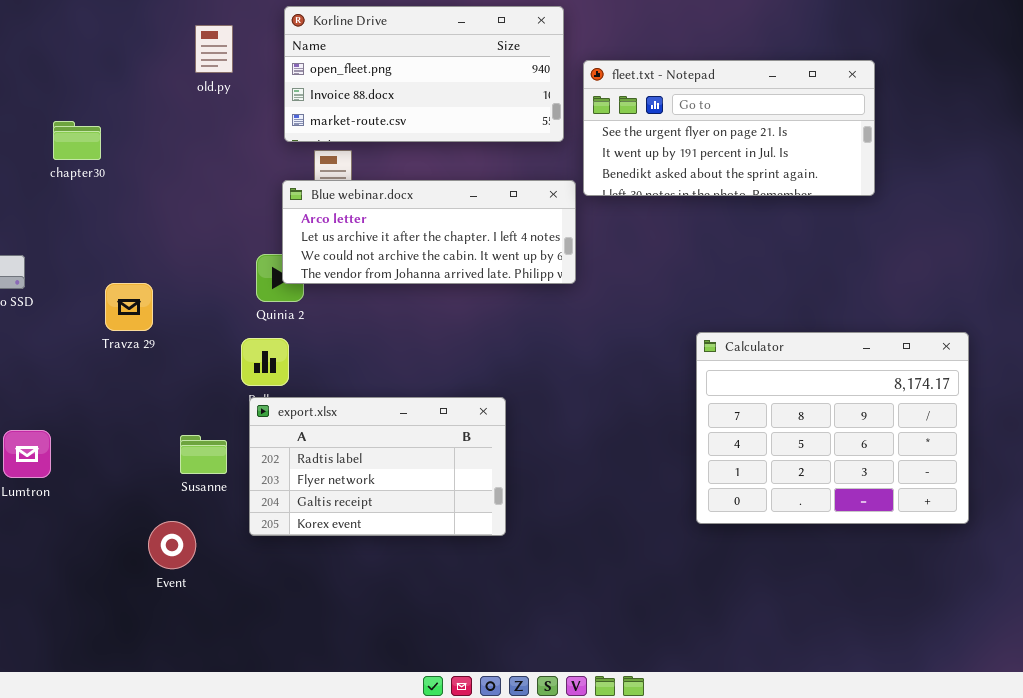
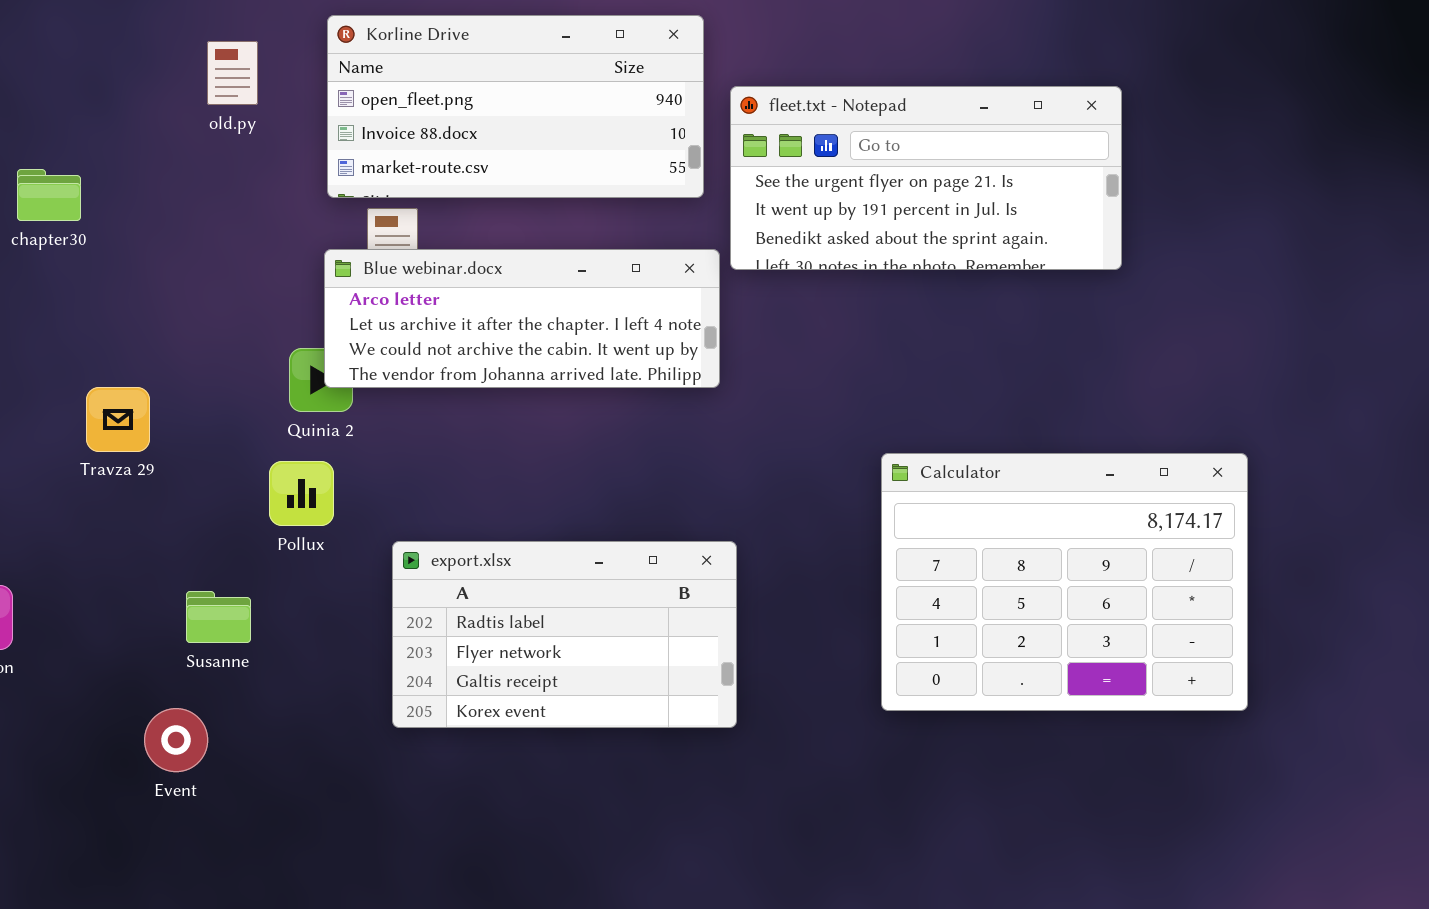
export.xlsx: [249,397,506,536] -> [392,541,737,728], moved

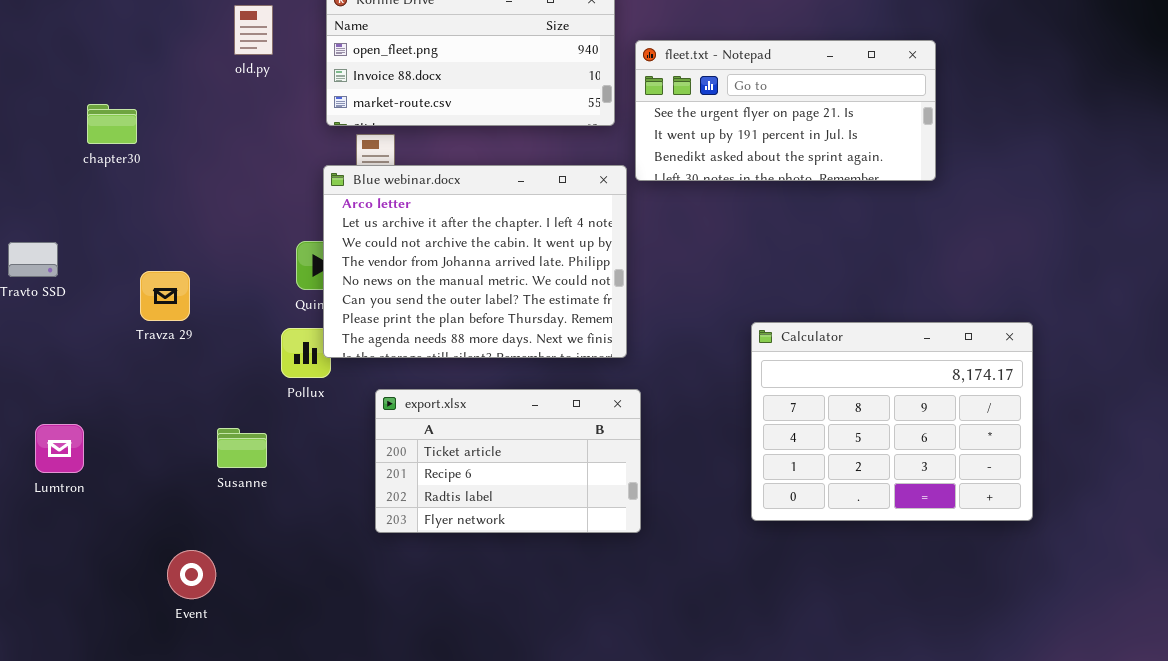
Blue webinar.docx: [324,249,720,388] -> [323,165,627,358], resized
export.xlsx: [392,541,737,728] -> [375,389,641,533], scrolled up 2 rows
Event: [144,708,208,772] -> [167,550,216,599], moved

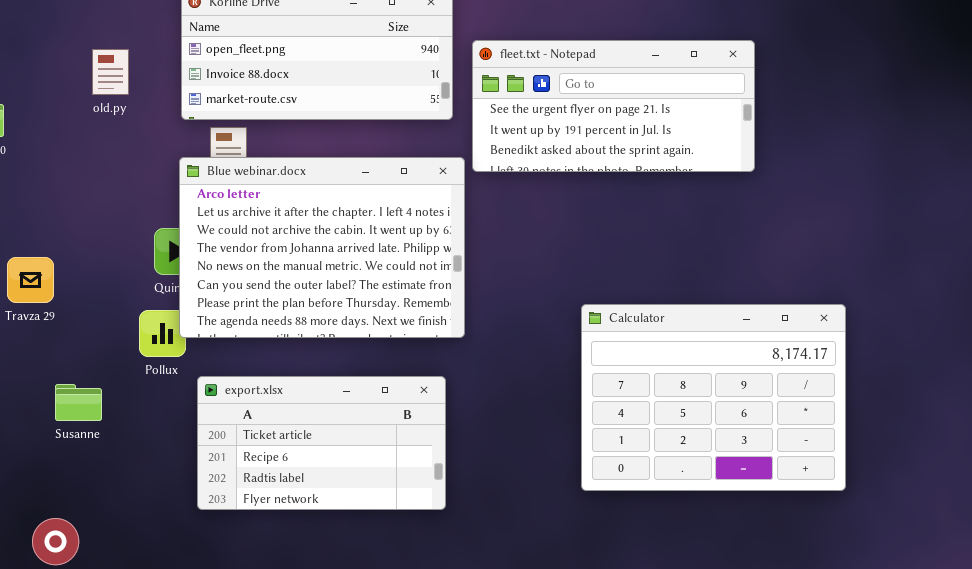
old.py: [234,5,273,55] -> [92,49,129,95], moved
export.xlsx: [375,389,641,533] -> [197,376,446,510], moved
Susanne: [217,428,267,468] -> [55,384,102,421], moved

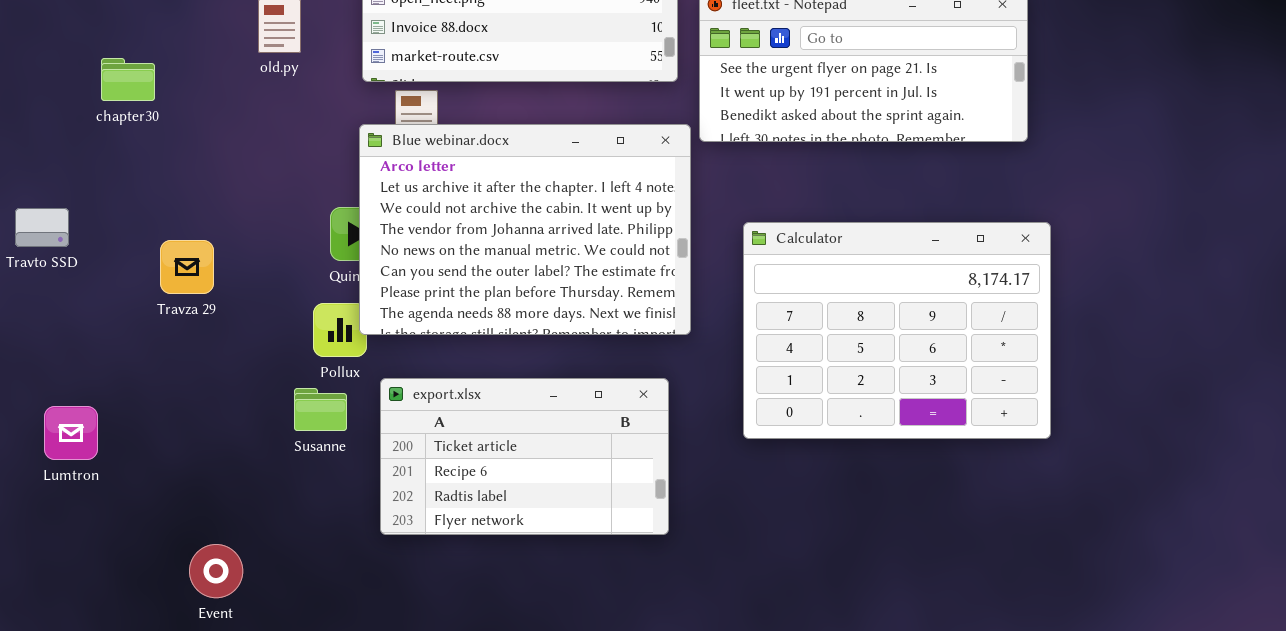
Calculator: [581,304,846,491] -> [743,222,1051,439], moved
Susanne: [55,384,102,421] -> [294,388,347,431], moved

